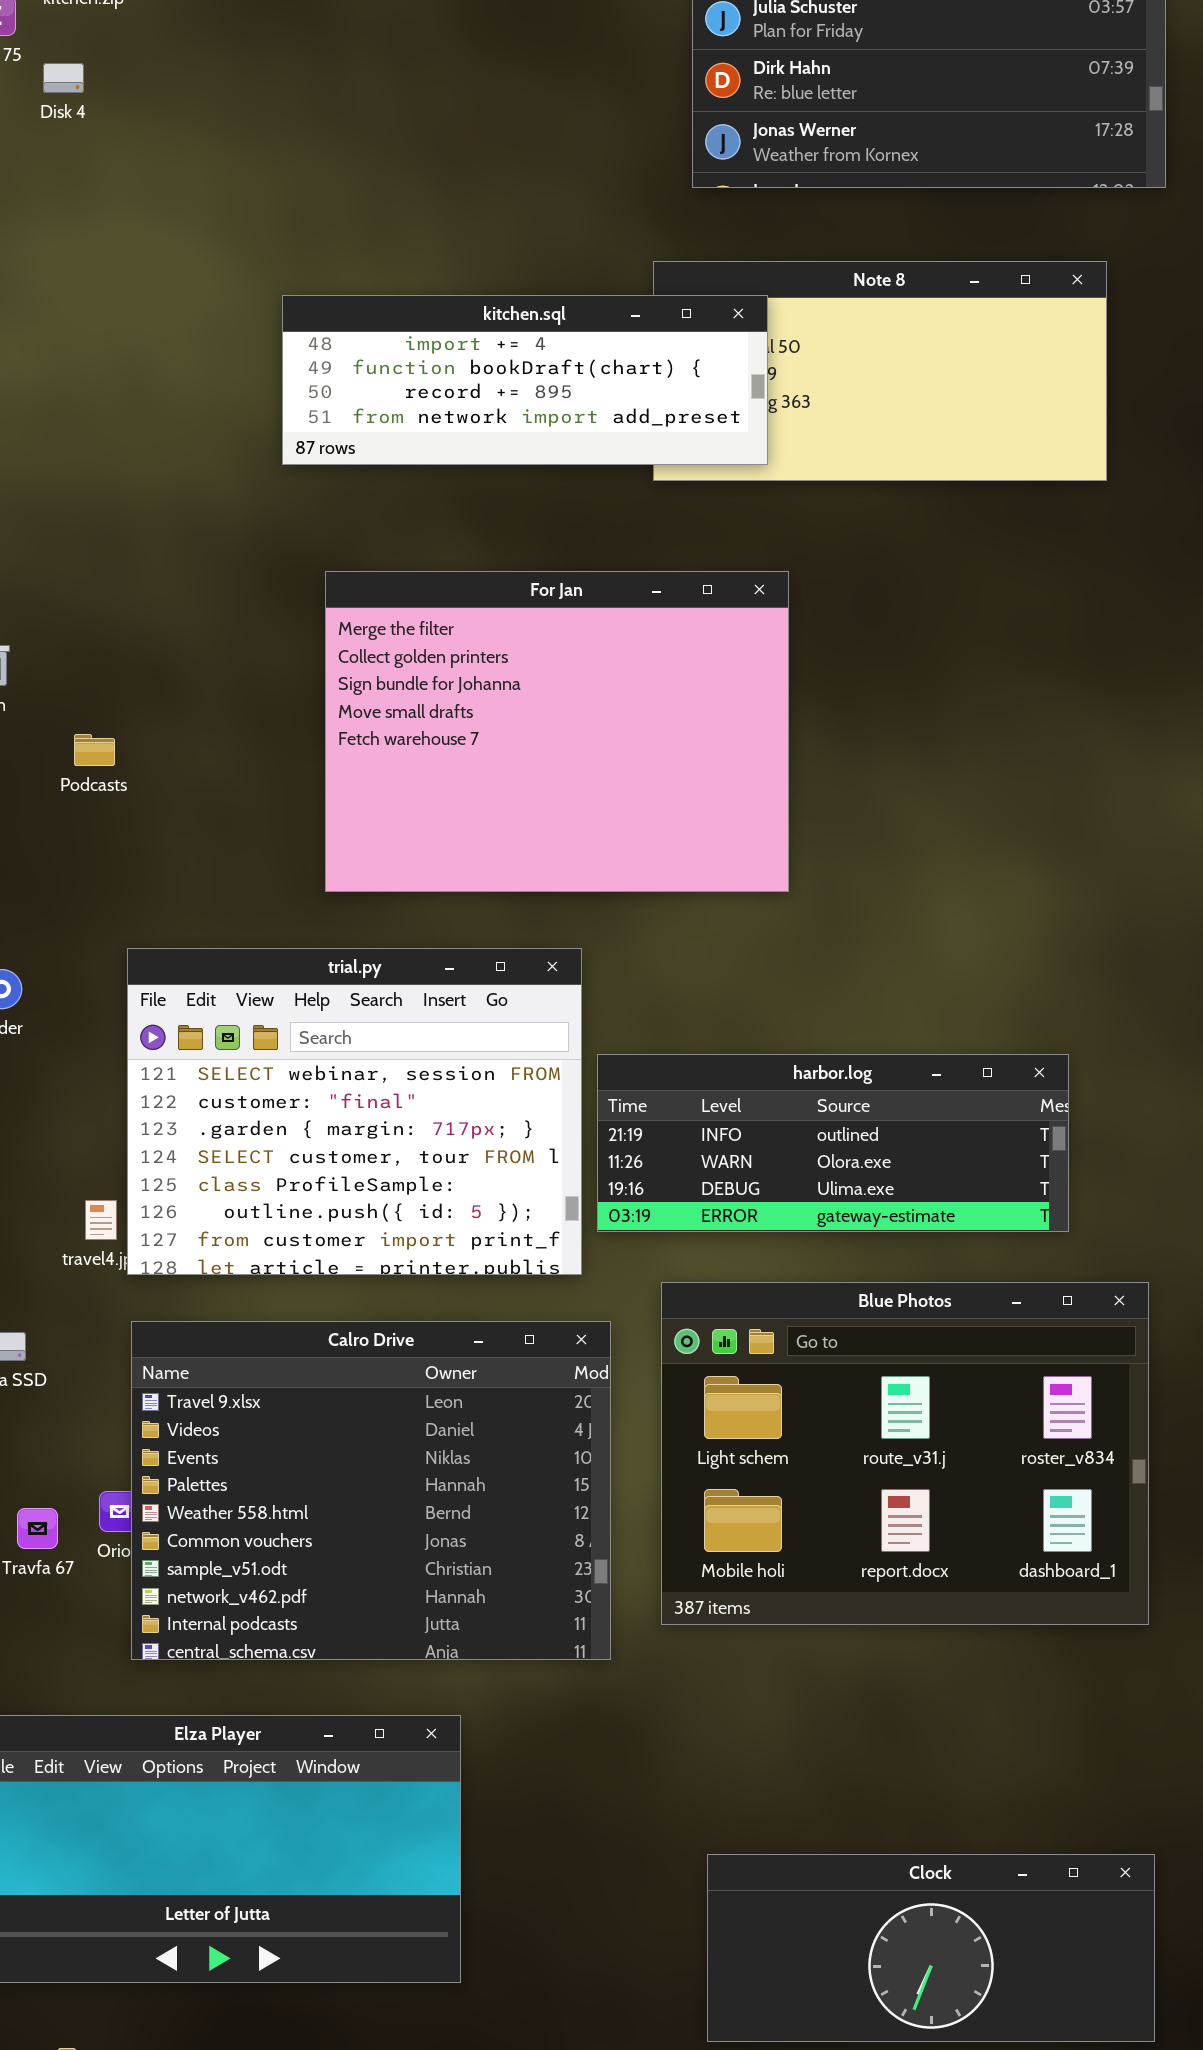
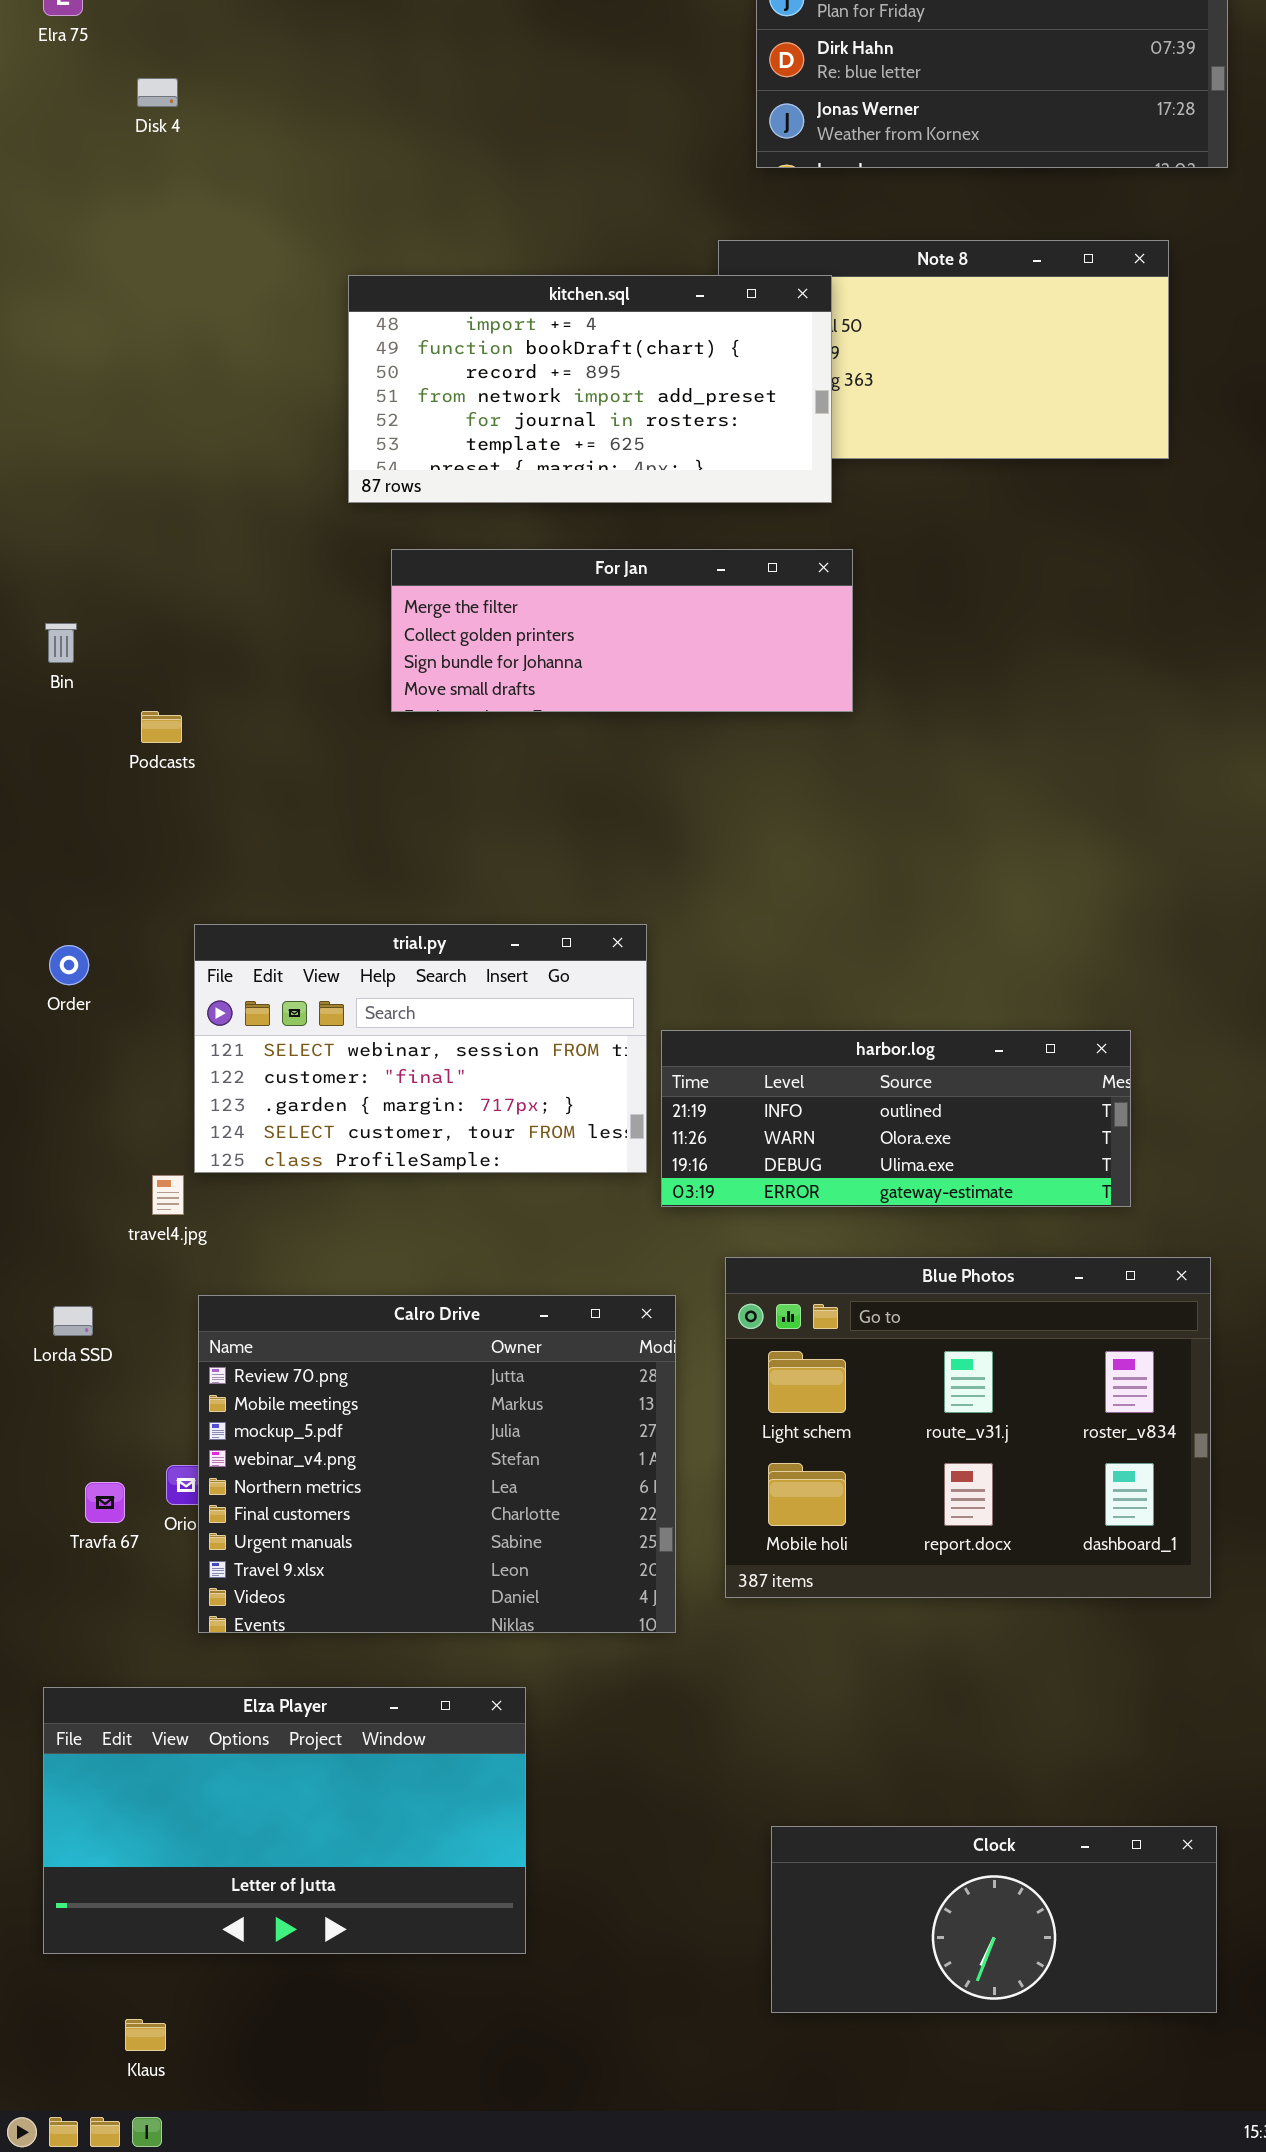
Disk 4: [43,63,84,93] -> [137,78,178,107], moved
kitchen.sql: [282,295,768,465] -> [348,275,832,503], resized
For Jan: [325,571,789,892] -> [391,549,853,712], resized
trial.py: [127,948,582,1275] -> [194,924,647,1173], resized
Calro Drive: [131,1321,611,1660] -> [198,1295,676,1633], scrolled up 7 rows

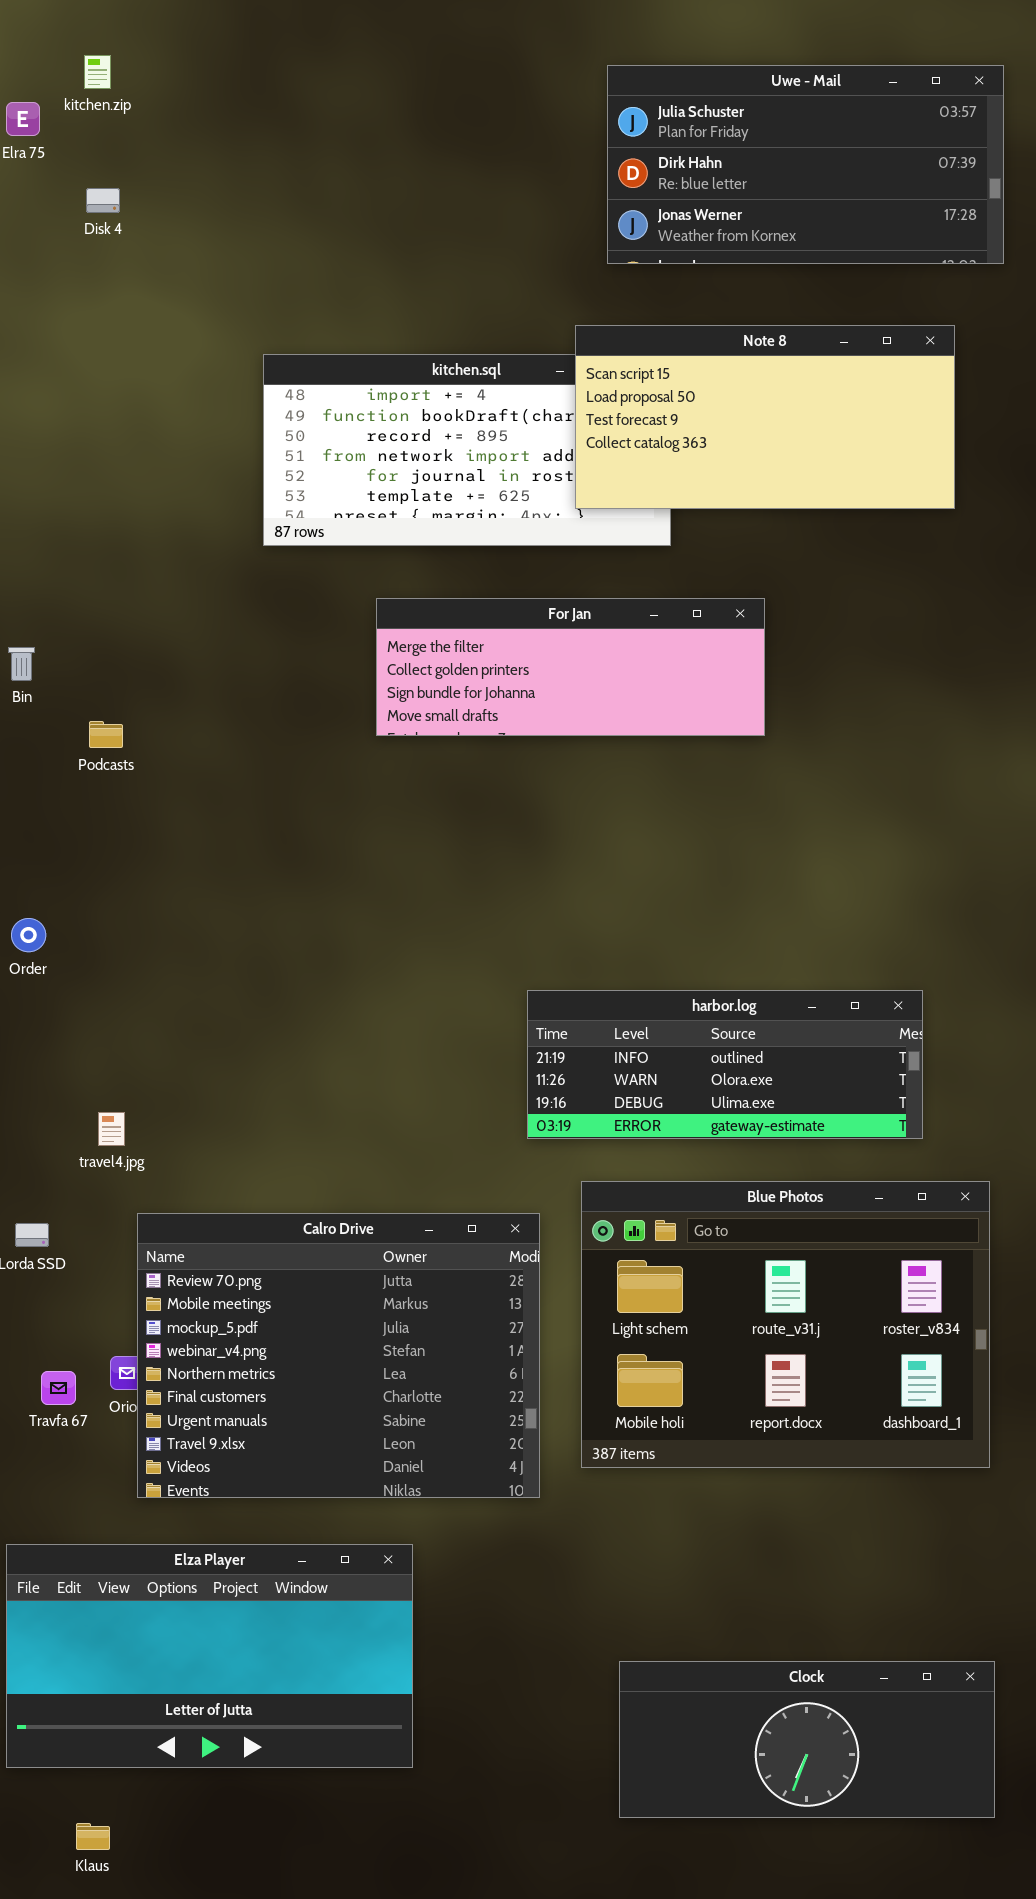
Note 8: [718,240,1169,459] -> [575,325,955,509], raised
For Jan: [391,549,853,712] -> [376,598,765,736], moved
trial.py: [194,924,647,1173] -> none, closed

